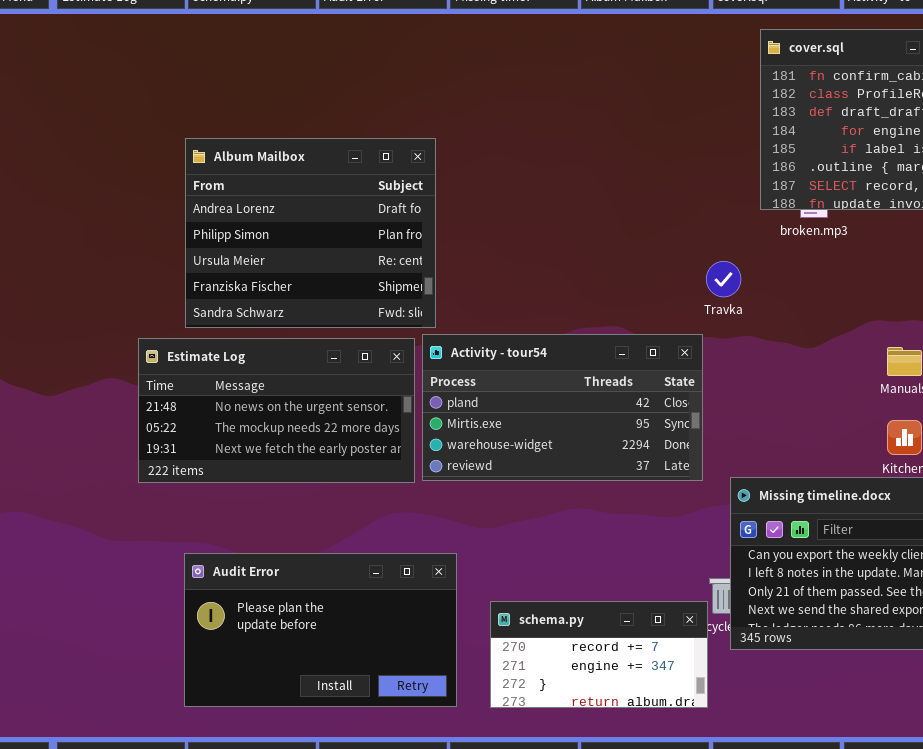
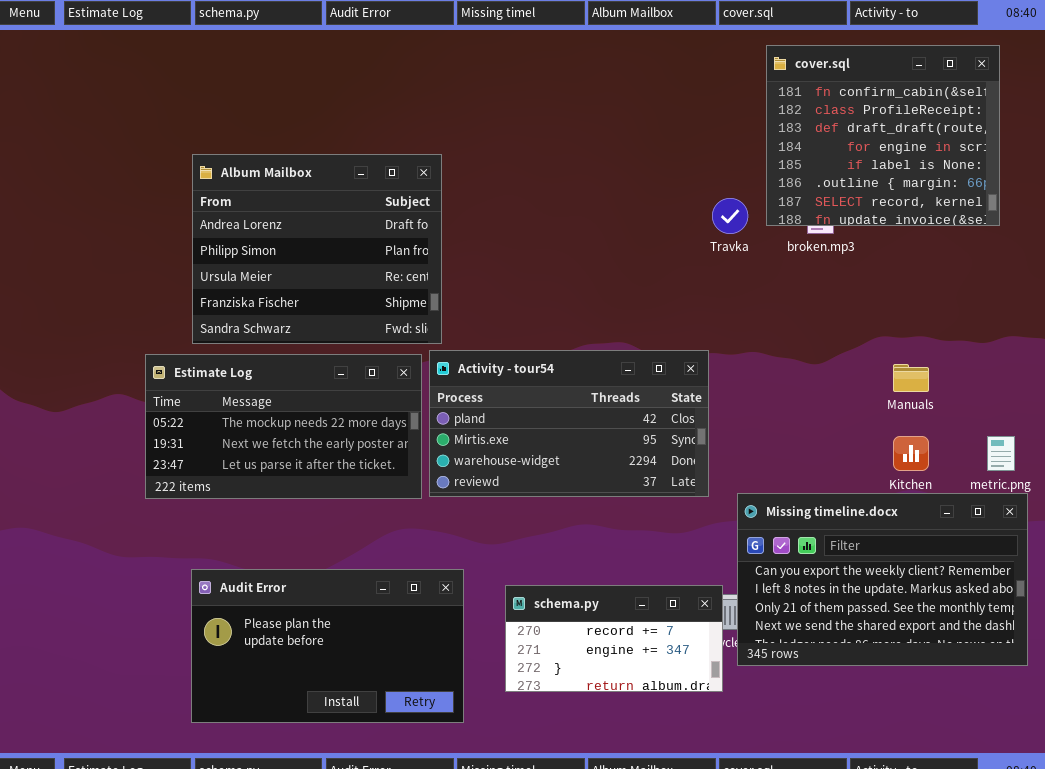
Travka: [706,261,741,297] -> [712,198,748,234], moved
Estimate Log: [138,338,415,483] -> [145,354,422,499], scrolled down 1 row
schema.py: [490,601,708,708] -> [505,585,723,692], moved

